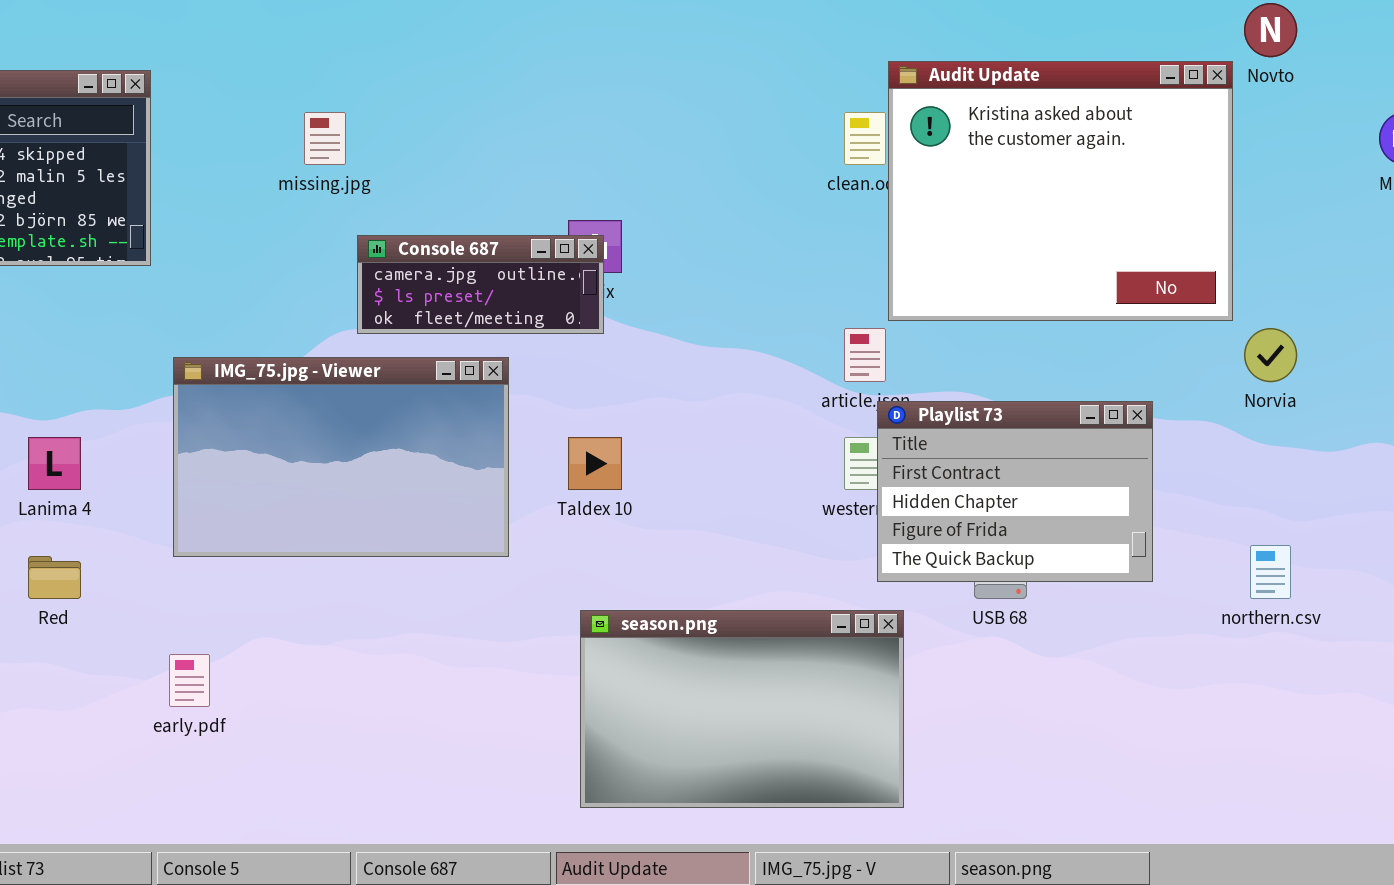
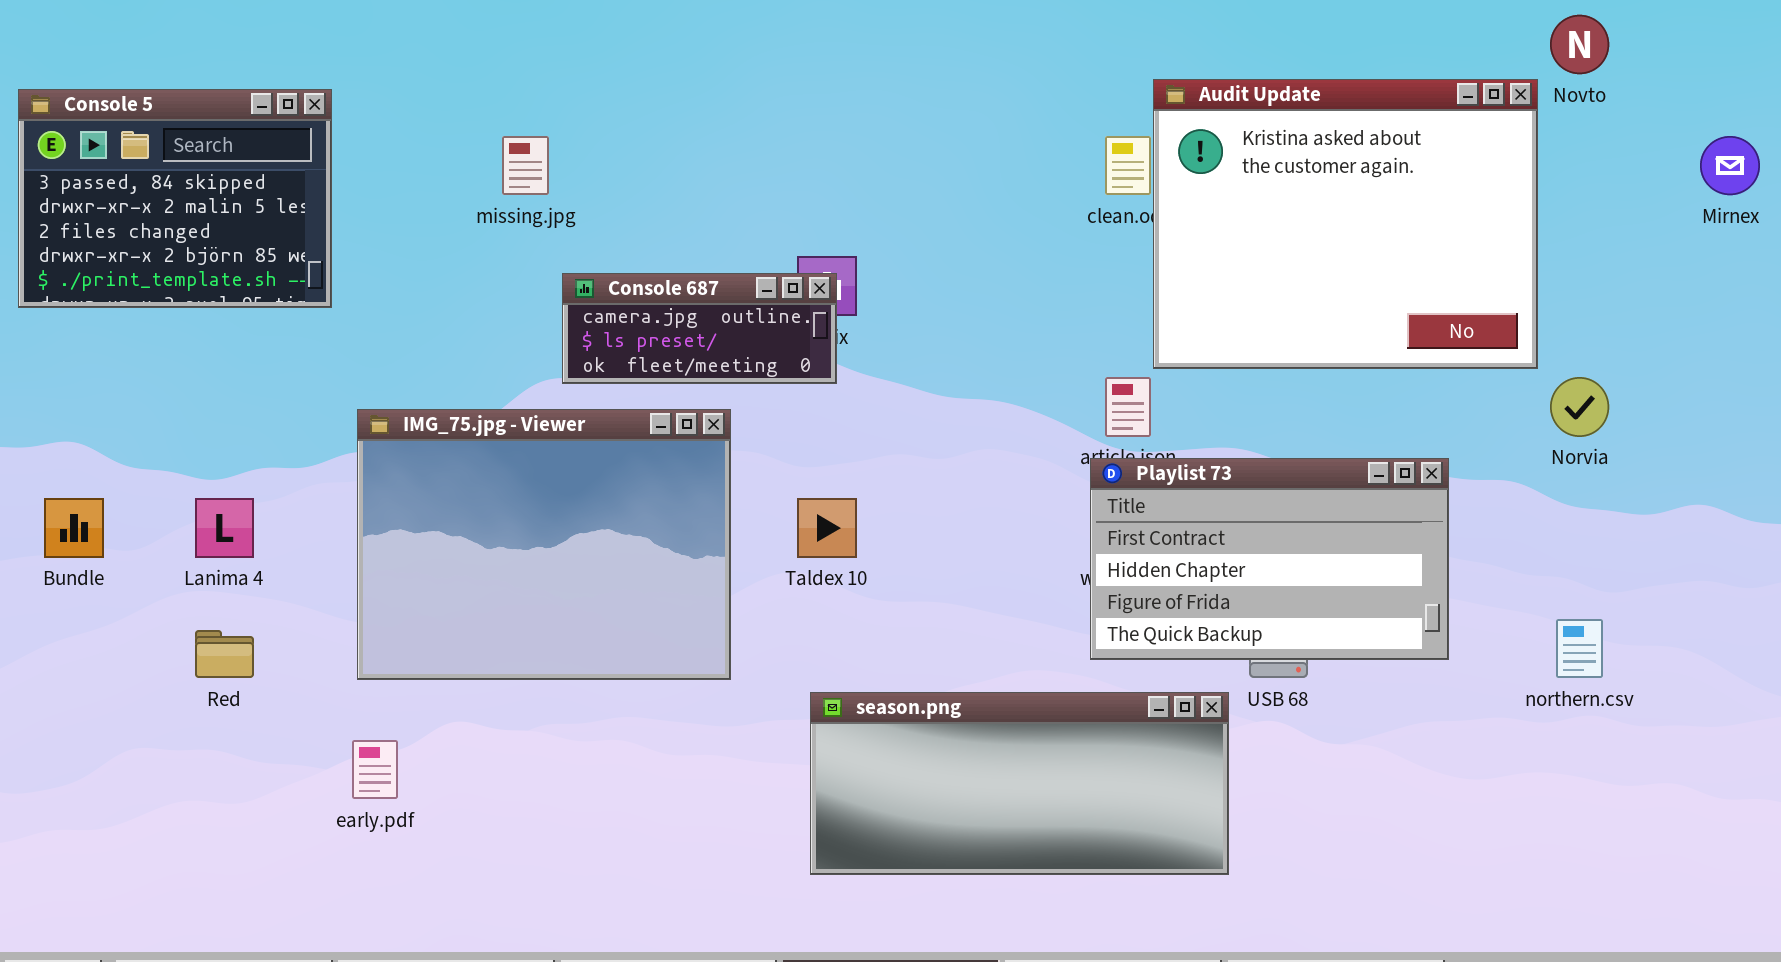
IMG_75.jpg - Viewer: [173,357,509,557] -> [357,409,731,680], resized
Playlist 73: [877,401,1153,582] -> [1090,458,1449,660], resized
season.png: [580,610,904,808] -> [810,692,1229,875], resized

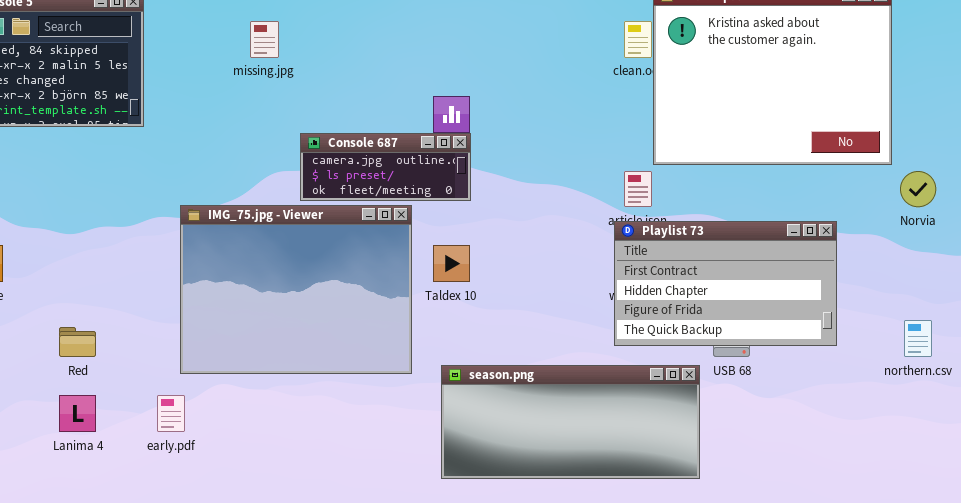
Console 687: [562,273,837,384] -> [300,133,471,201], moved
IMG_75.jpg - Viewer: [357,409,731,680] -> [180,205,412,374], moved
Lanima 4: [195,498,254,558] -> [59,395,96,432], moved

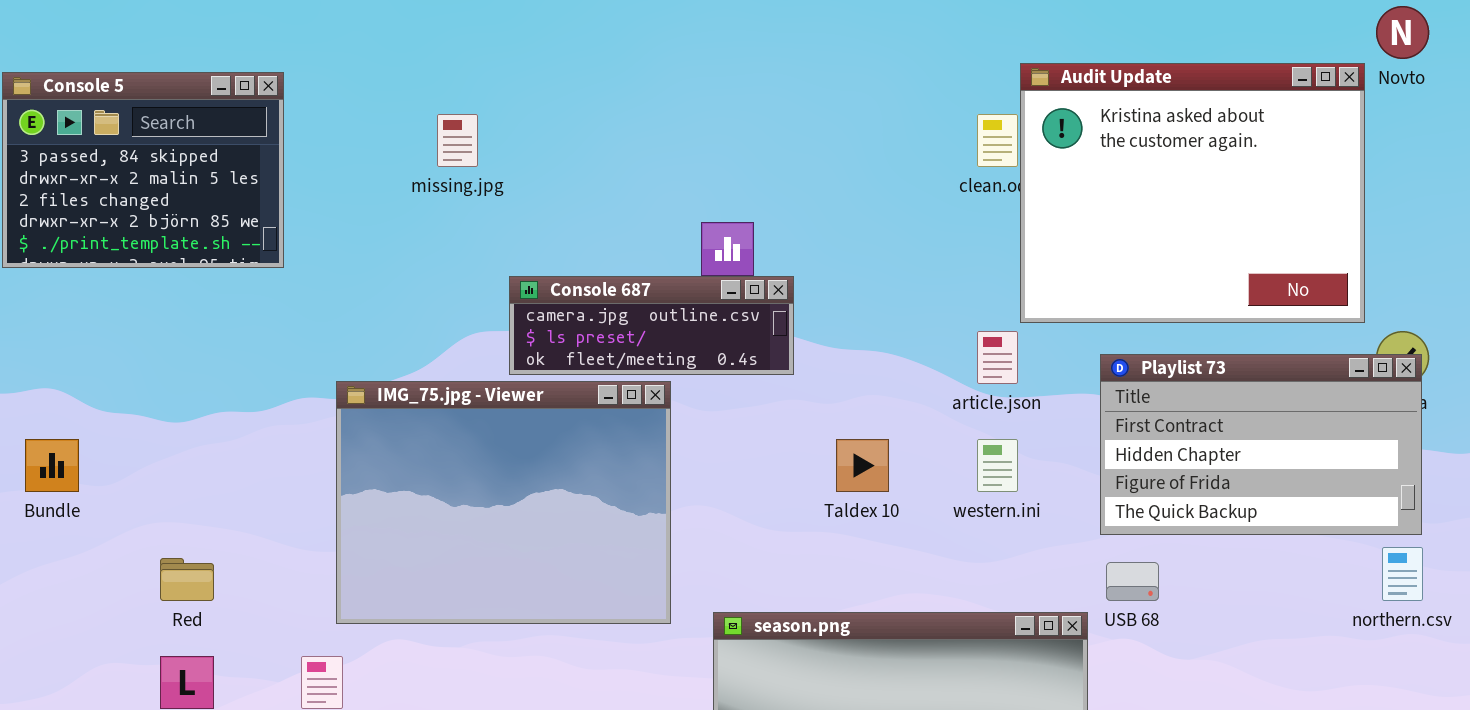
Console 687: [300,133,471,201] -> [509,276,794,375], resized
Playlist 73: [614,221,837,346] -> [1100,354,1422,535], moved
Taldex 10: [433,245,470,282] -> [836,439,889,492], moved

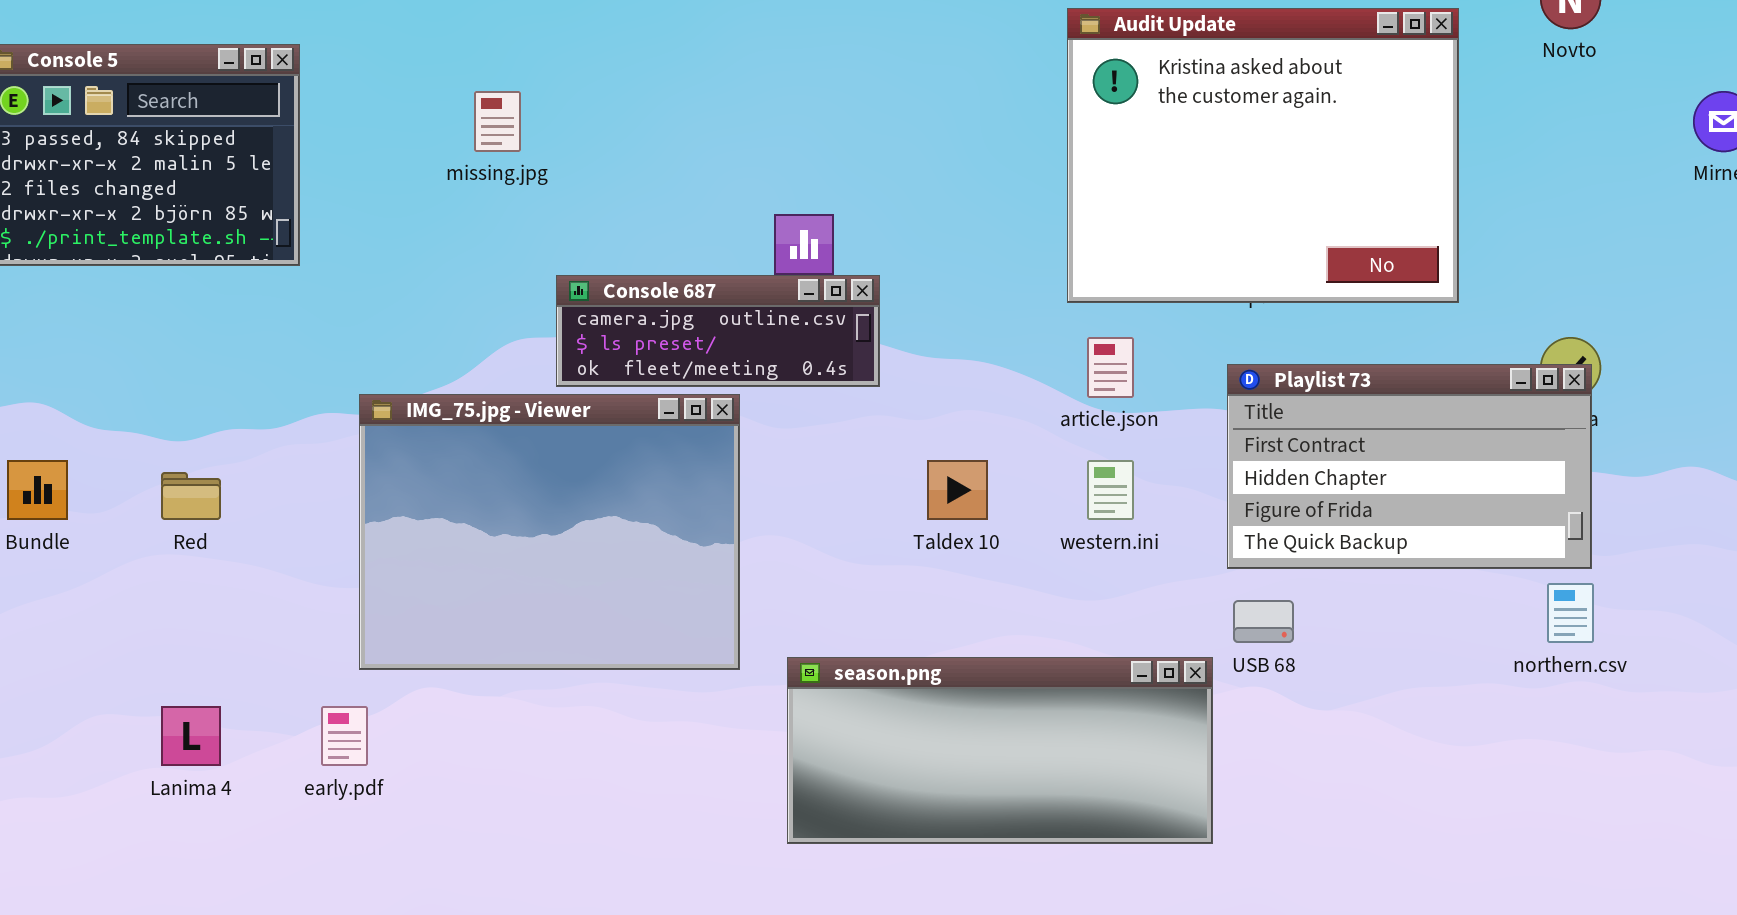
Audit Update: [1020,63,1365,323] -> [1067,8,1459,303], moved
Red: [160,558,214,601] -> [161,472,221,520], moved

